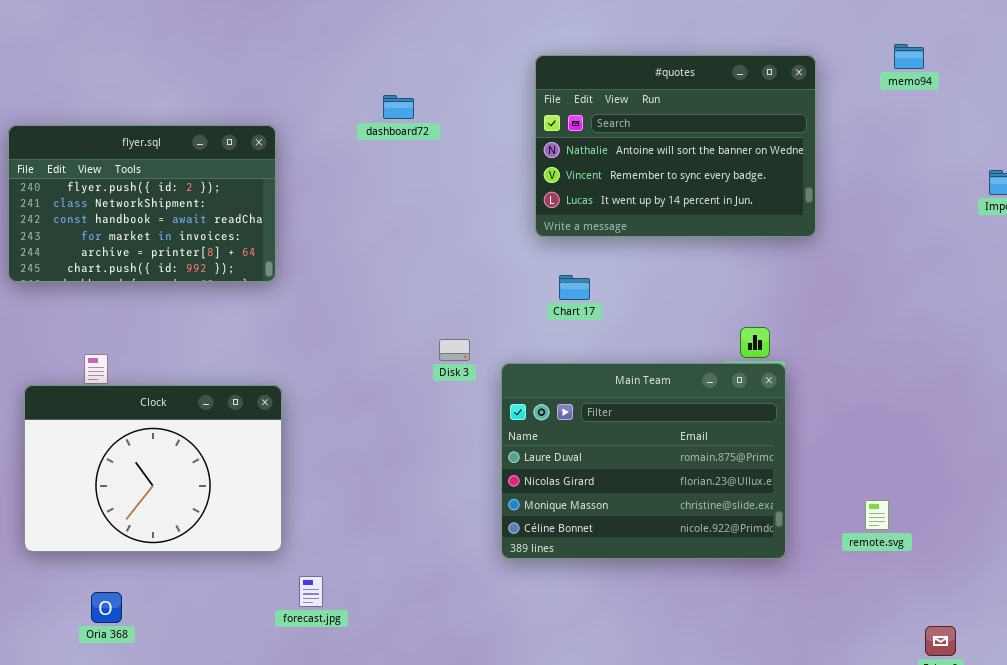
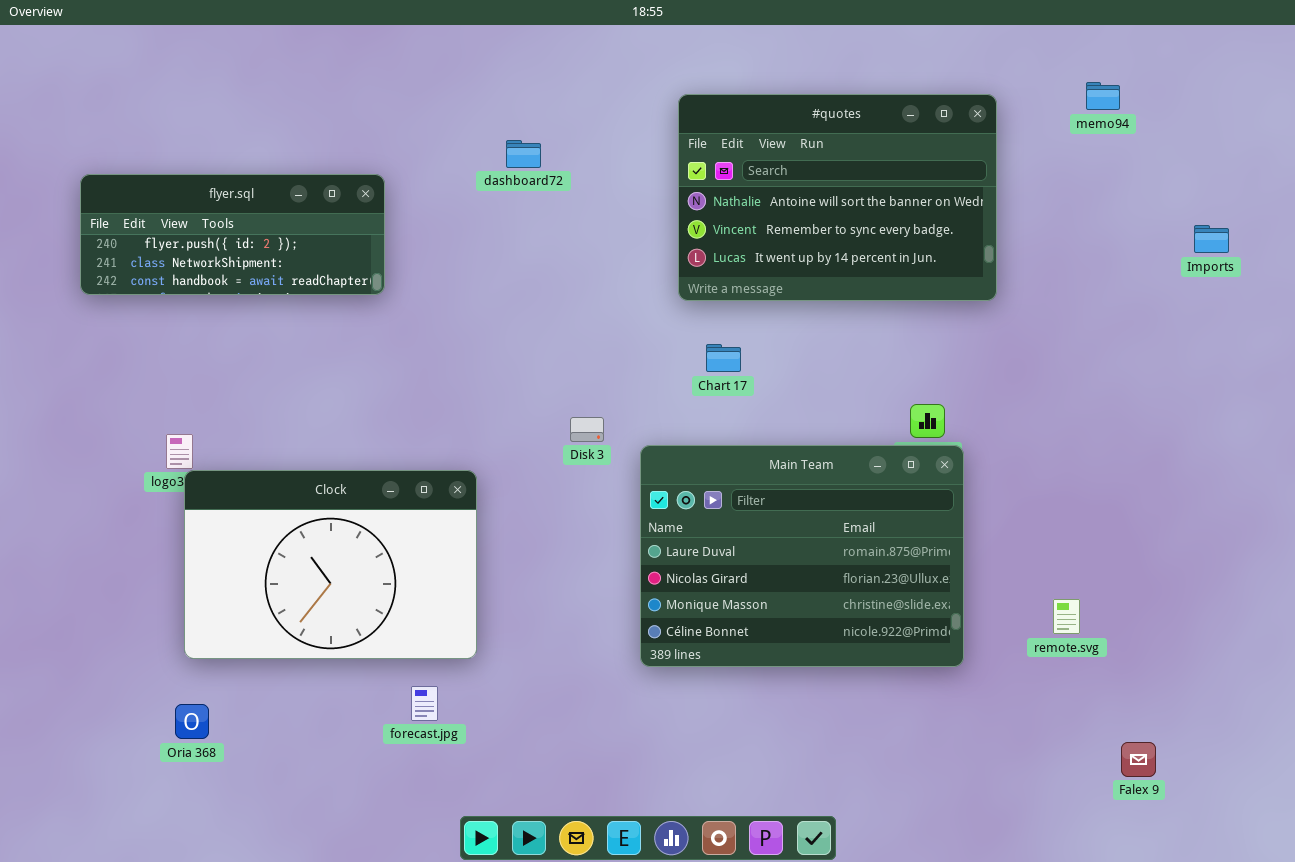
flyer.sql: [8,125,276,282] -> [80,174,385,295], resized
Clock: [24,385,282,552] -> [184,470,477,659], moved

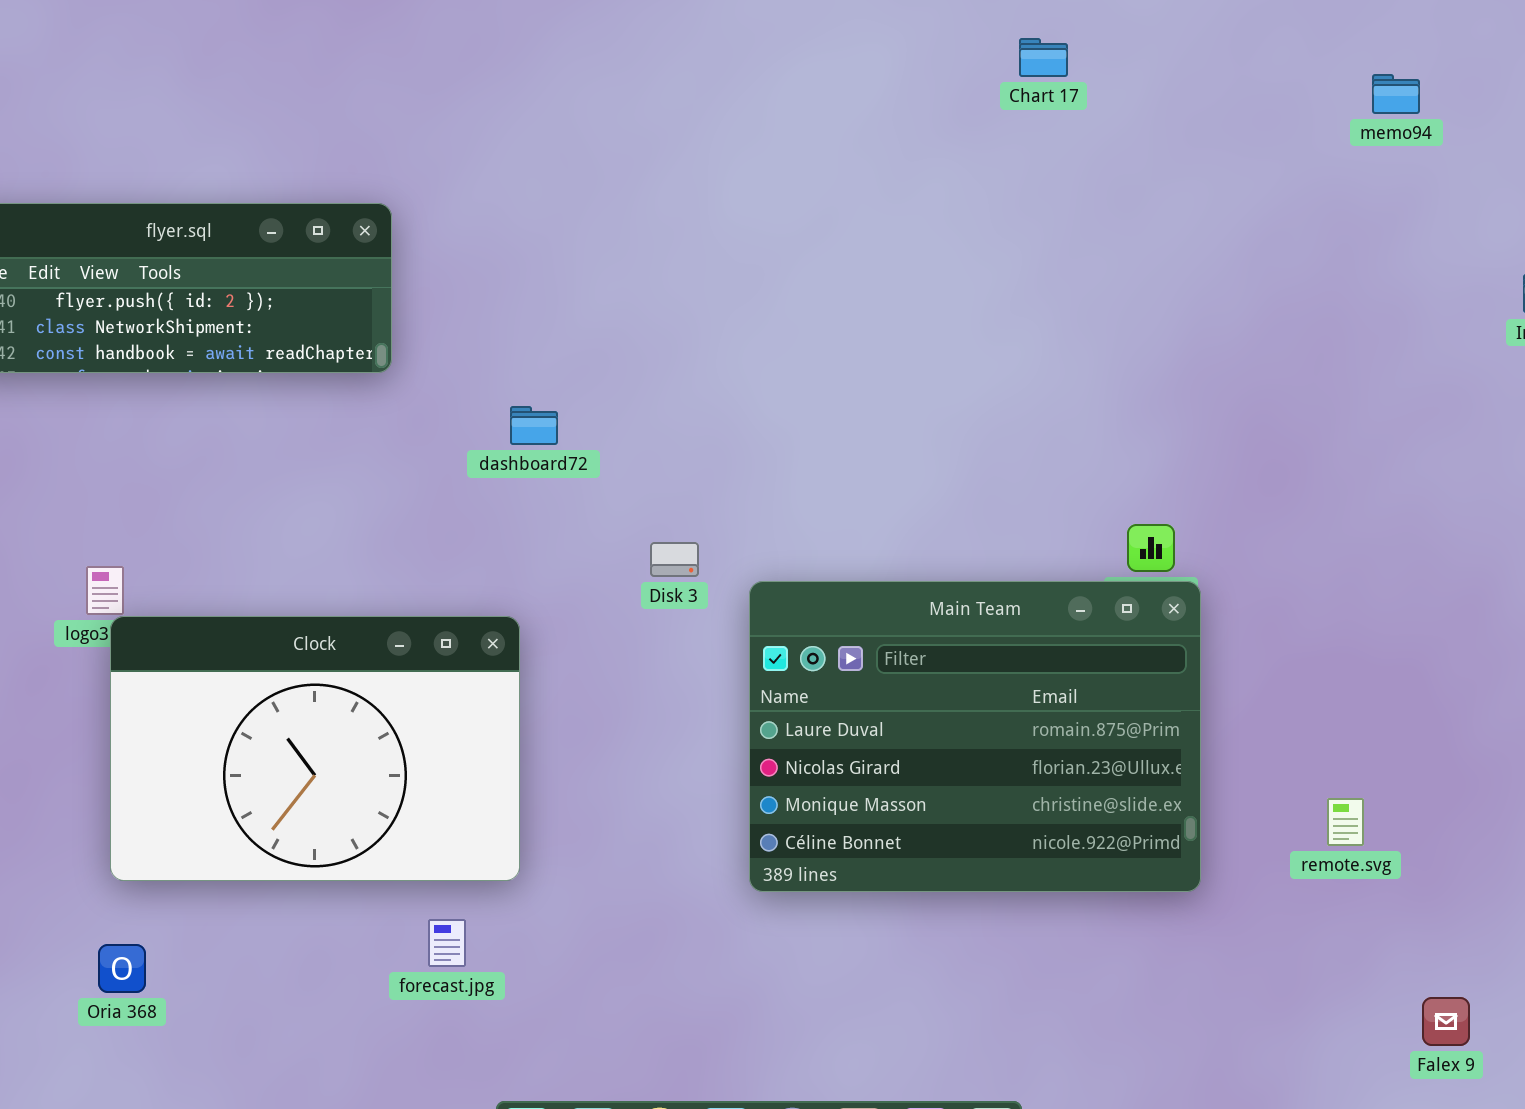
#quotes: [678,94,997,301] -> none, closed
dashboard72: [506,140,541,168] -> [510,406,558,445], moved
Chart 17: [706,344,741,372] -> [1019,38,1068,77], moved

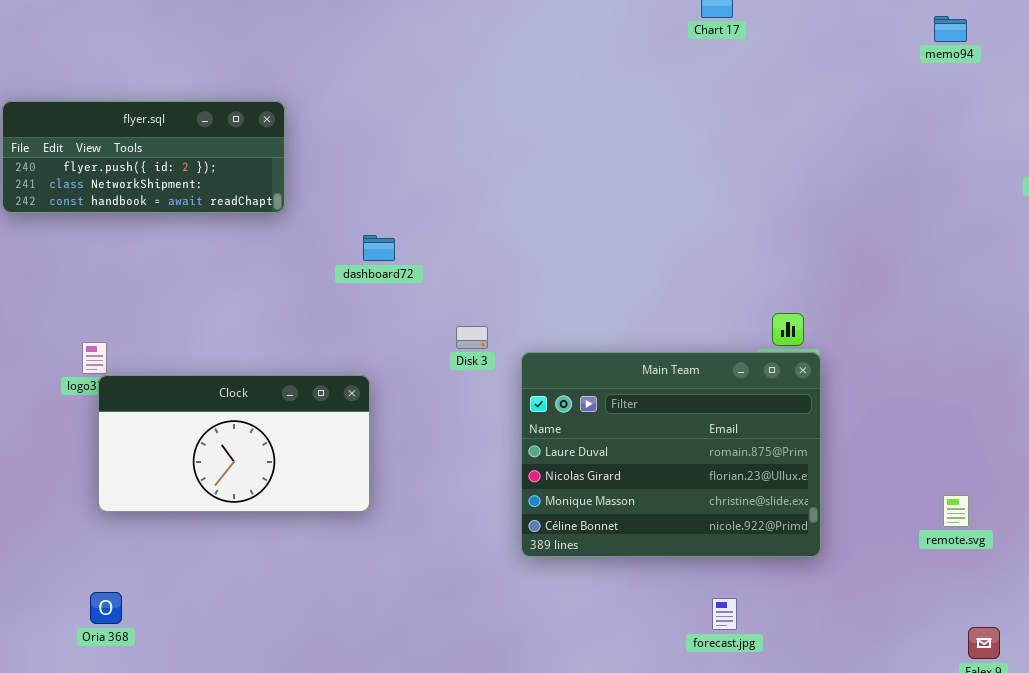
Clock: [110,616,520,881] -> [98,375,370,512], resized
remote.svg: [1327,798,1364,846] -> [943,495,969,527], moved
forecast.jpg: [428,919,466,967] -> [712,598,737,630], moved

